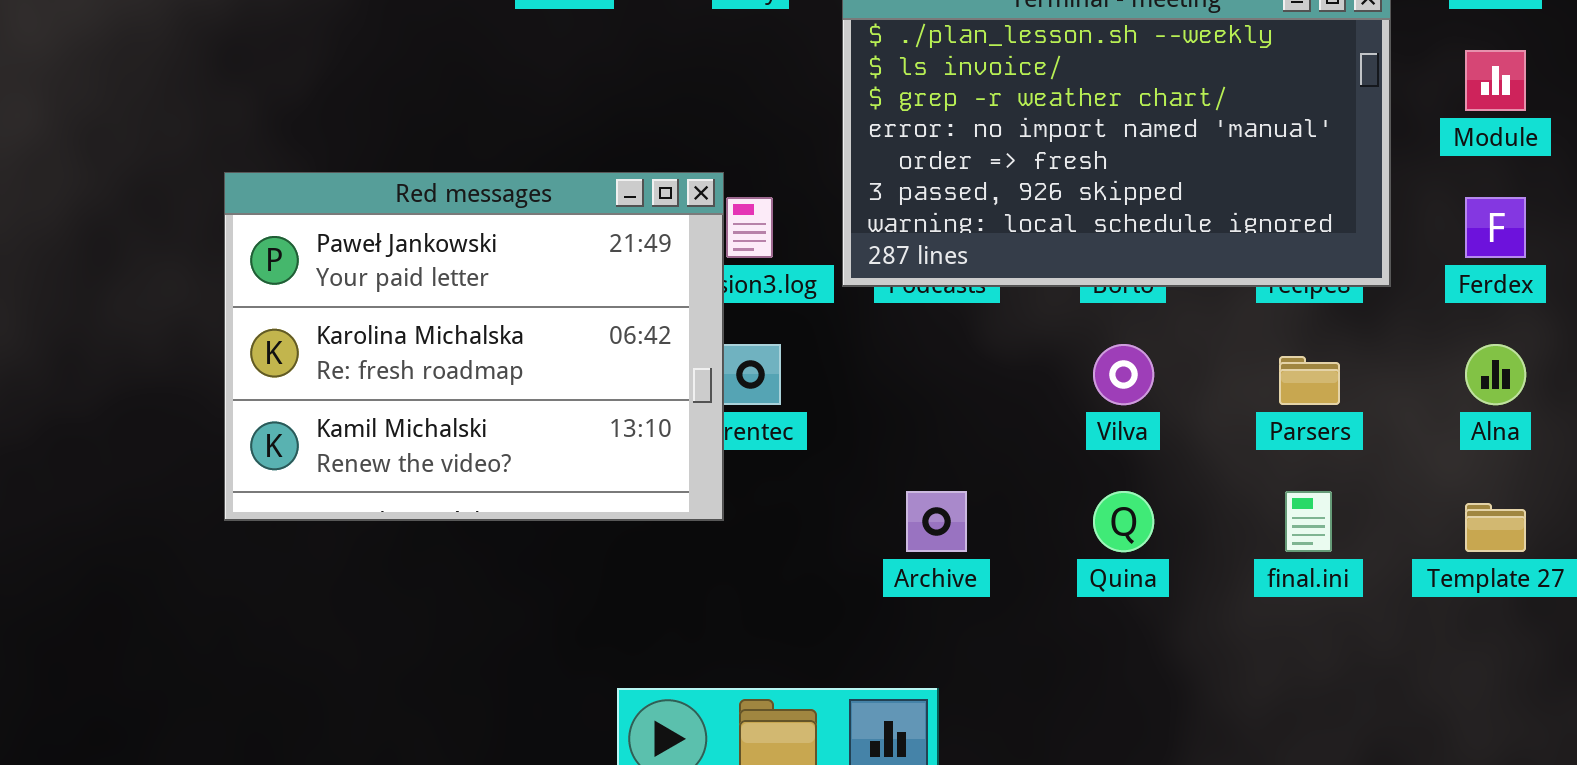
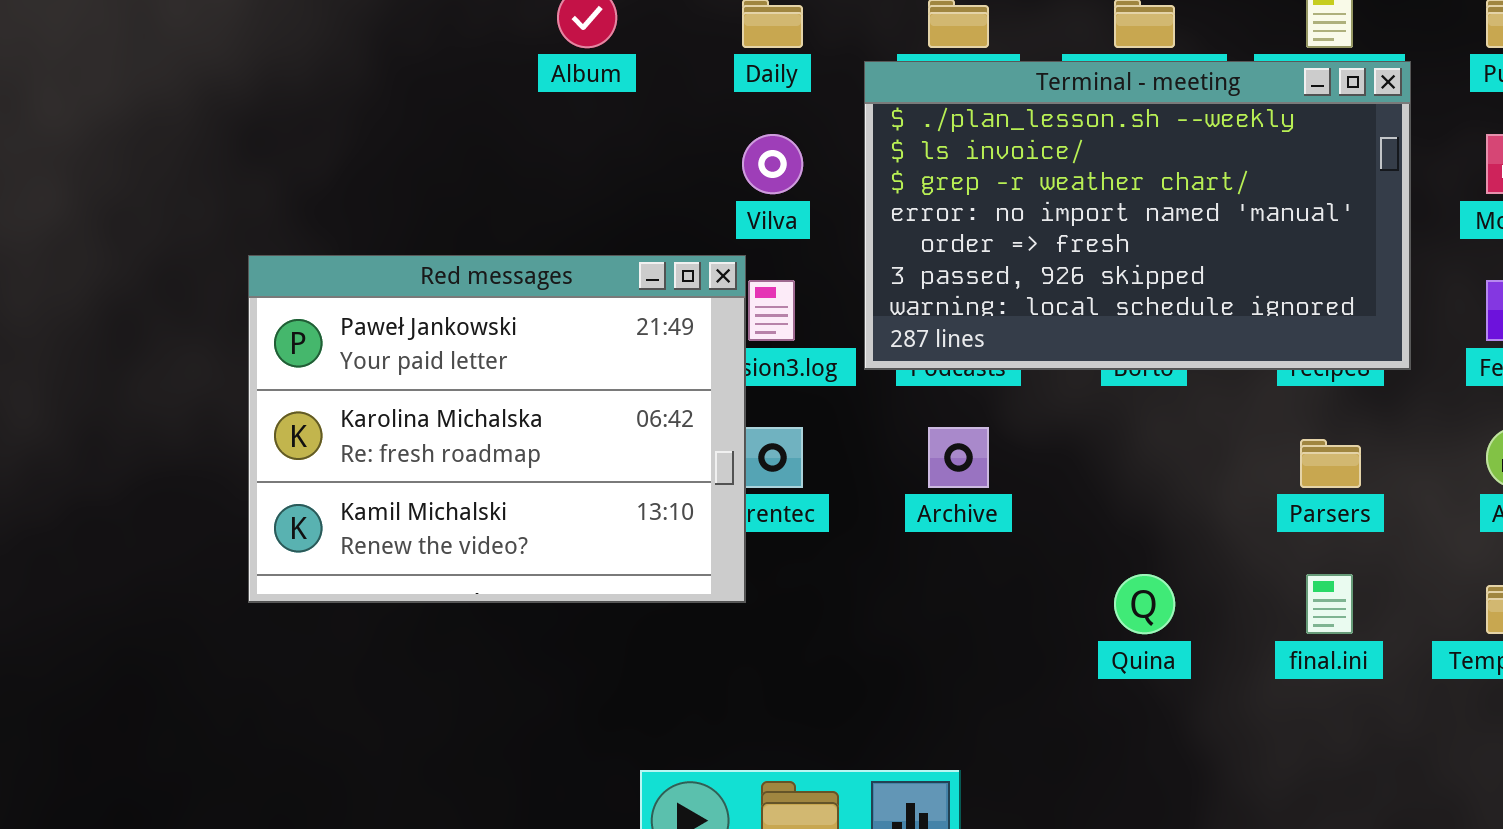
Vilva: [1093,344,1154,405] -> [742,134,803,194], moved
Archive: [906,491,967,552] -> [928,427,989,488], moved

